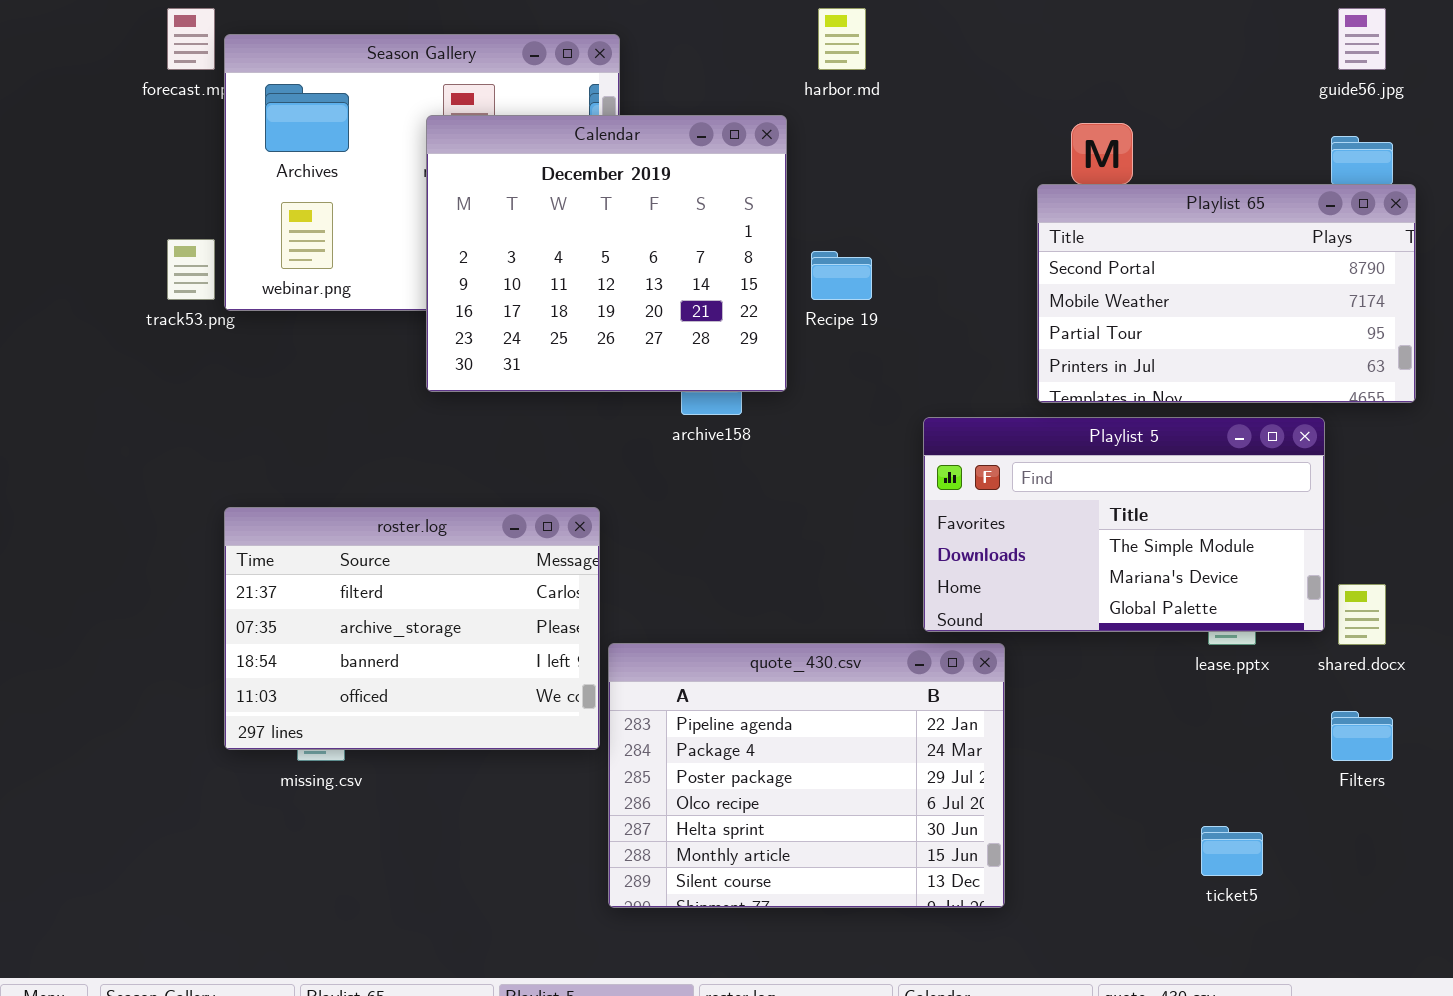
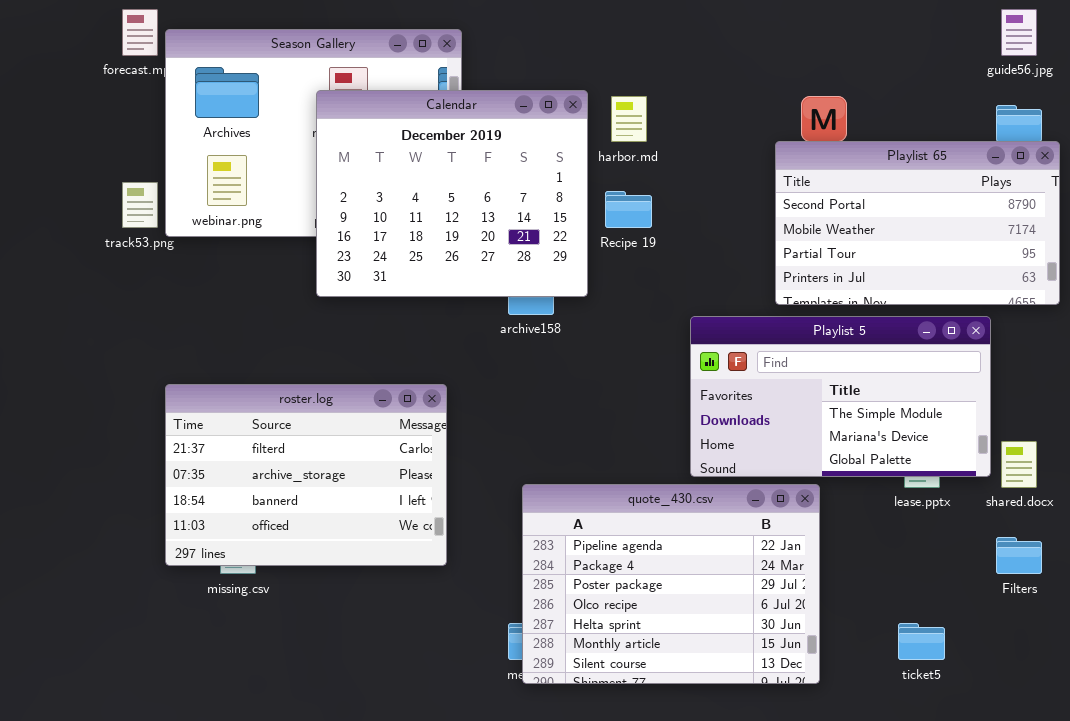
harbor.md: [818,8,866,70] -> [611,96,647,142], moved
quote_430.csv: [608,643,1005,908] -> [522,484,820,684], moved

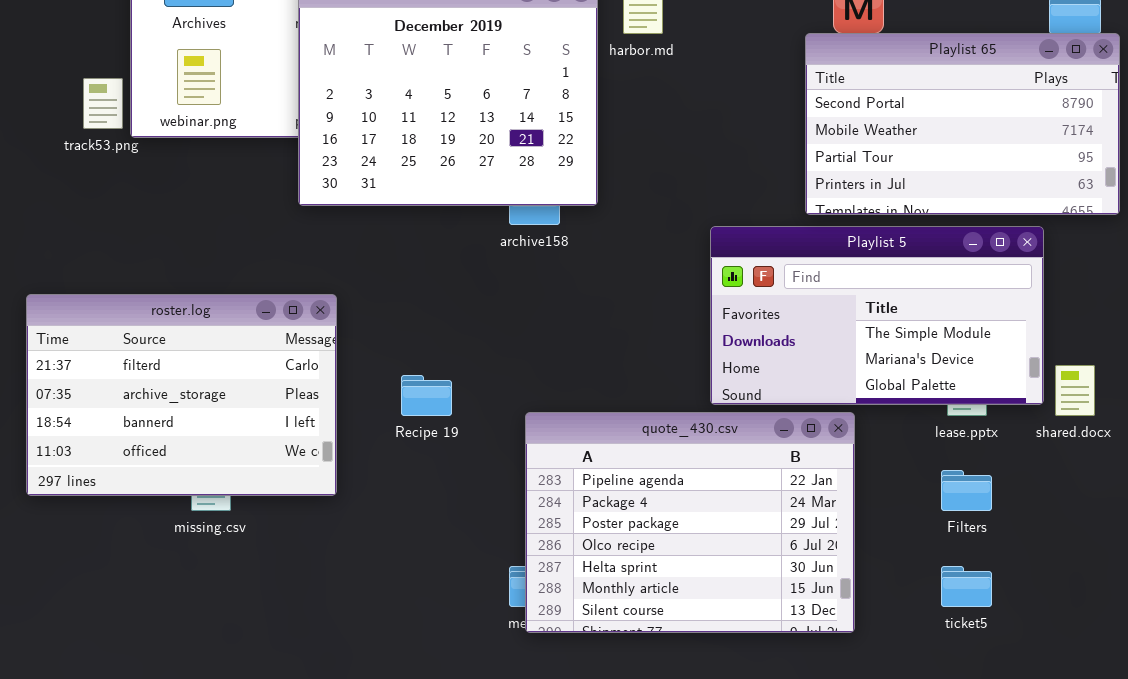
Recipe 19: [605,191,652,228] -> [401,375,452,416], moved
roster.log: [165,384,447,566] -> [26,294,337,496], moved
Filters: [996,537,1042,574] -> [941,470,992,511], moved

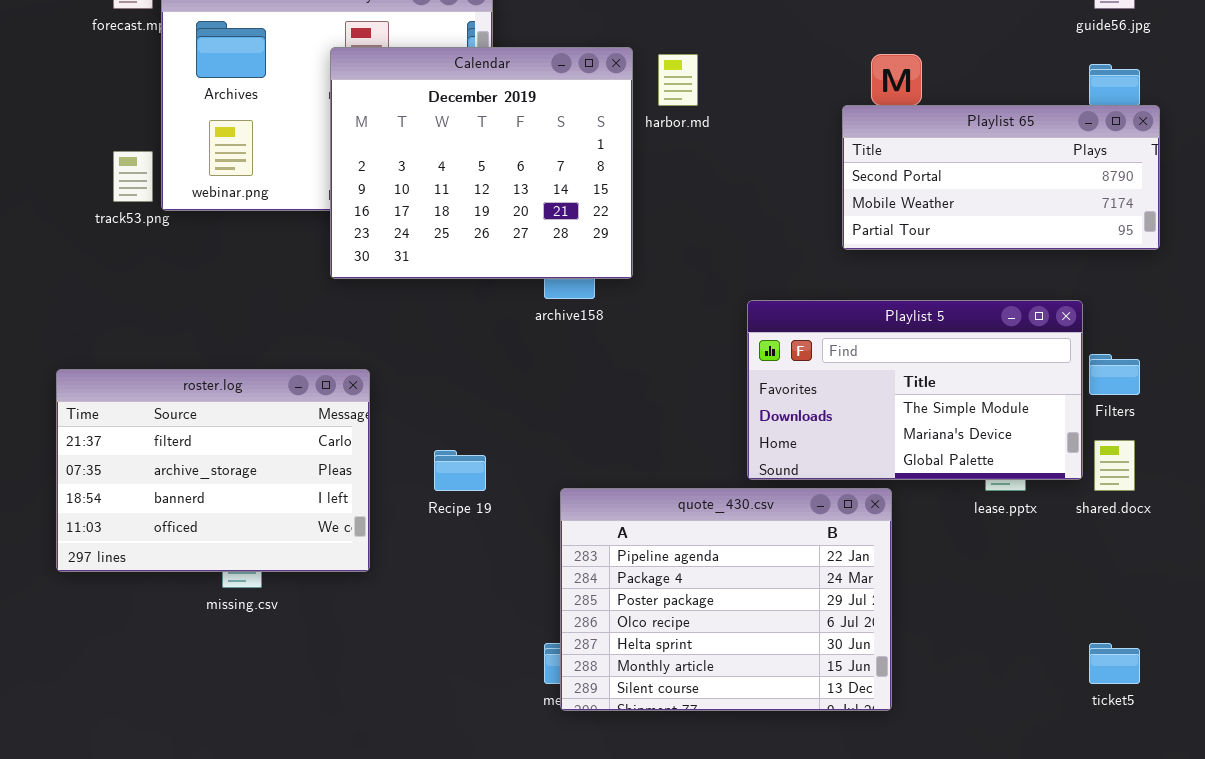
Playlist 65: [805,33,1120,215] -> [842,105,1160,250], resized
Filters: [941,470,992,511] -> [1089,354,1140,395], moved
ticket5: [941,566,992,607] -> [1089,643,1140,684], moved

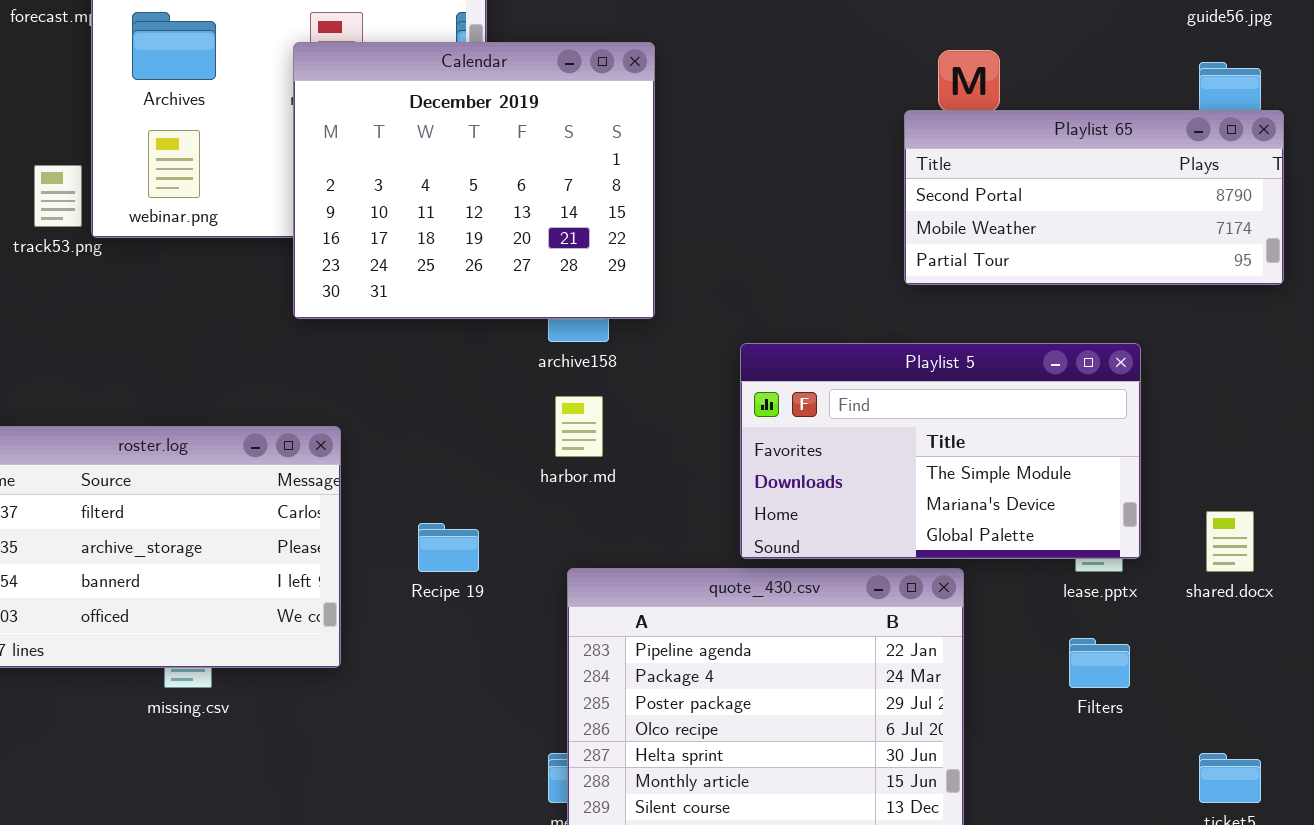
harbor.md: [658,54,698,106] -> [555,396,603,457], moved
Playlist 5: [747,300,1083,480] -> [740,343,1141,559], moved
Filters: [1089,354,1140,395] -> [1069,638,1130,688], moved

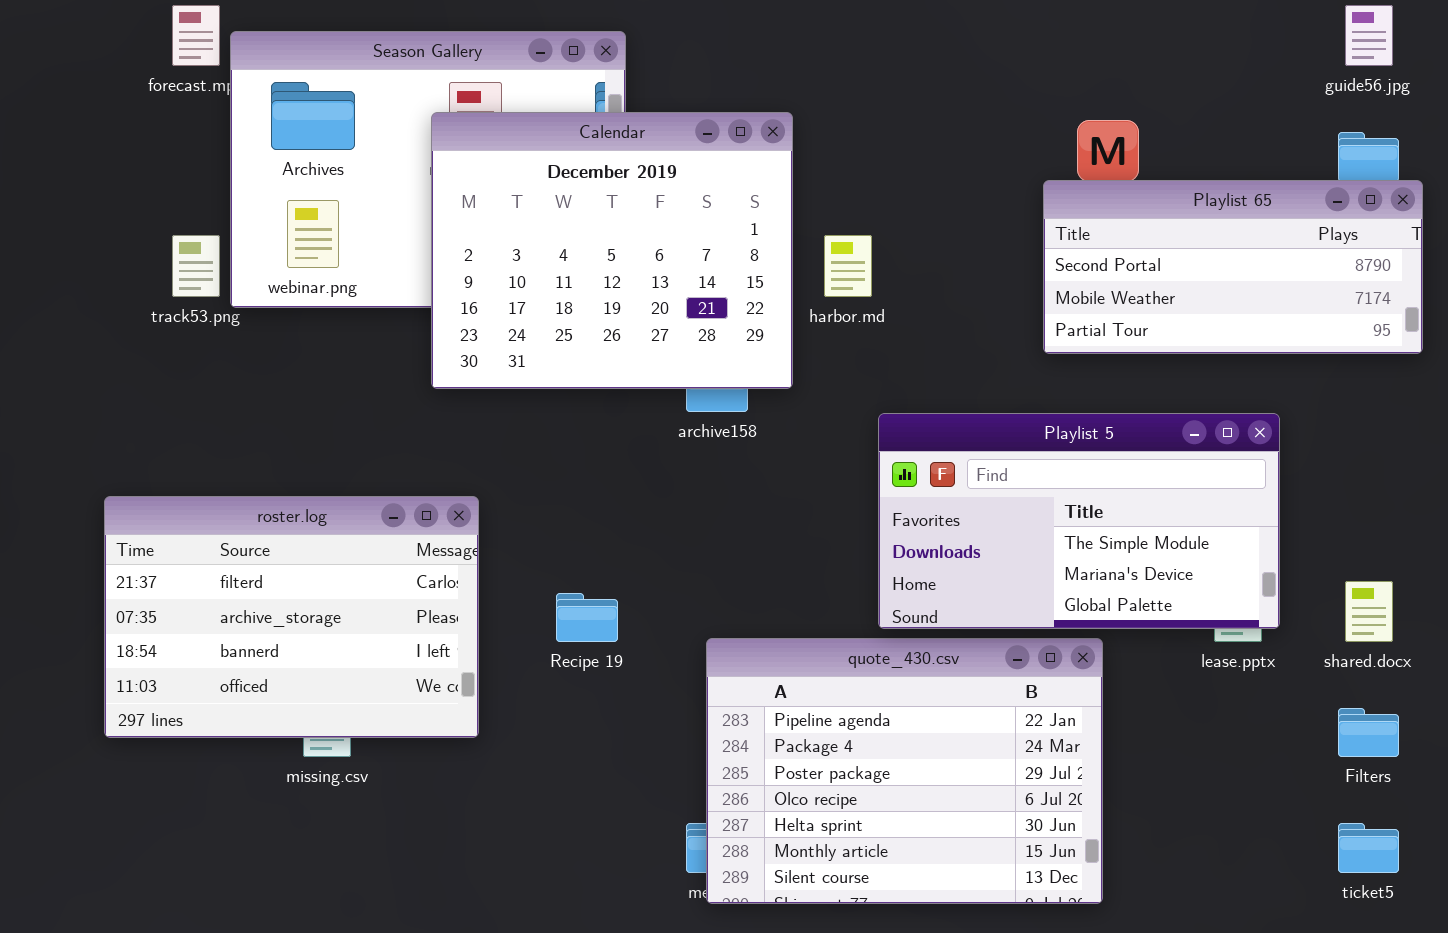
harbor.md: [555,396,603,457] -> [824,235,872,297], moved
Filters: [1069,638,1130,688] -> [1338,708,1399,757], moved

